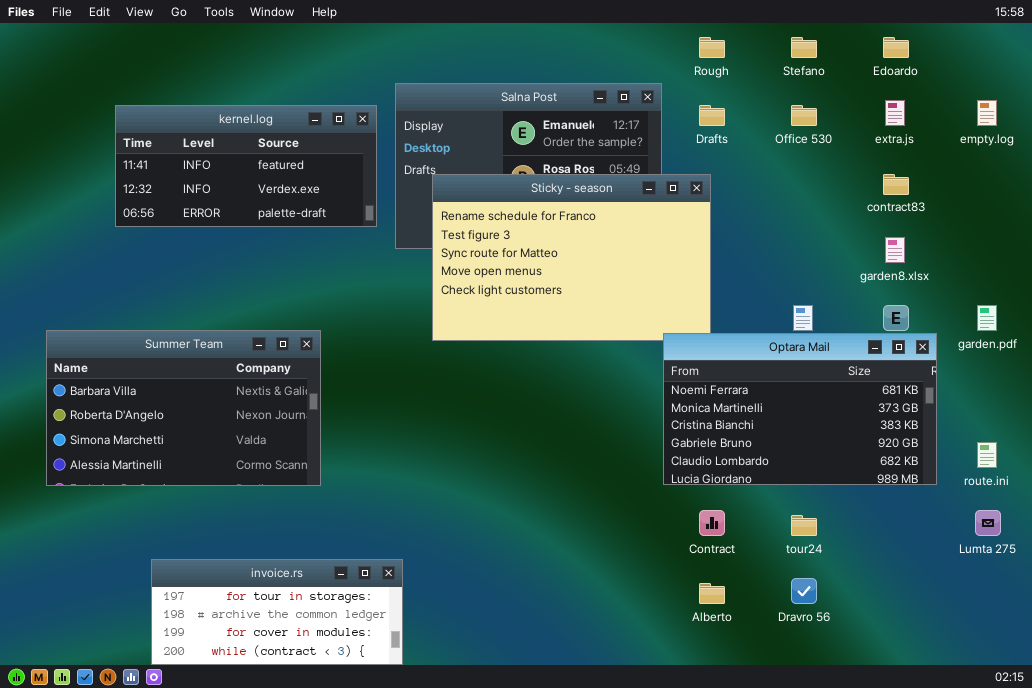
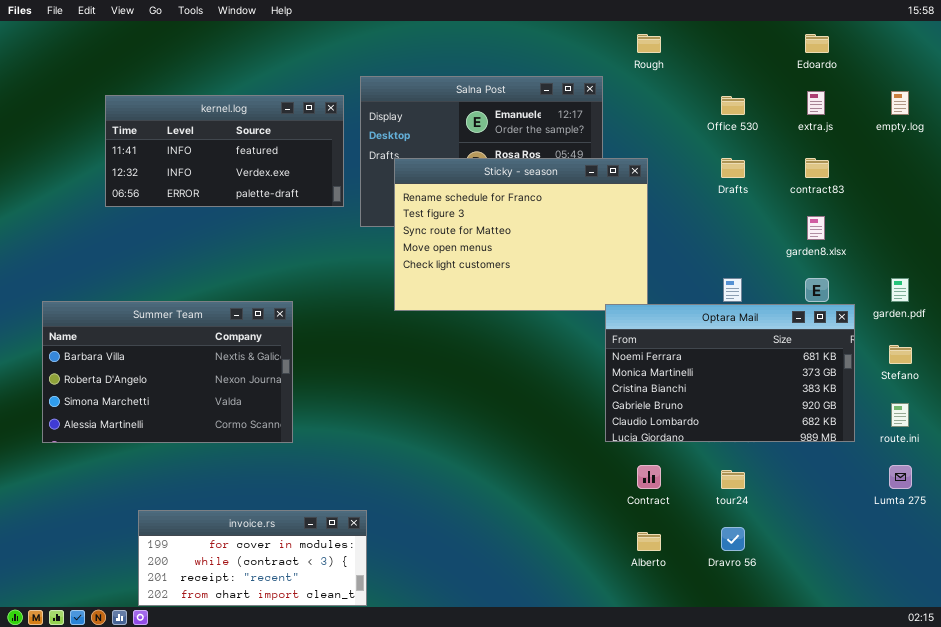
Stefano: [791,37,817,58] -> [889,345,912,364], moved
Drafts: [699,105,725,126] -> [721,158,745,178], moved
invoice.rs: [151,559,403,665] -> [138,510,367,606], scrolled down 2 rows

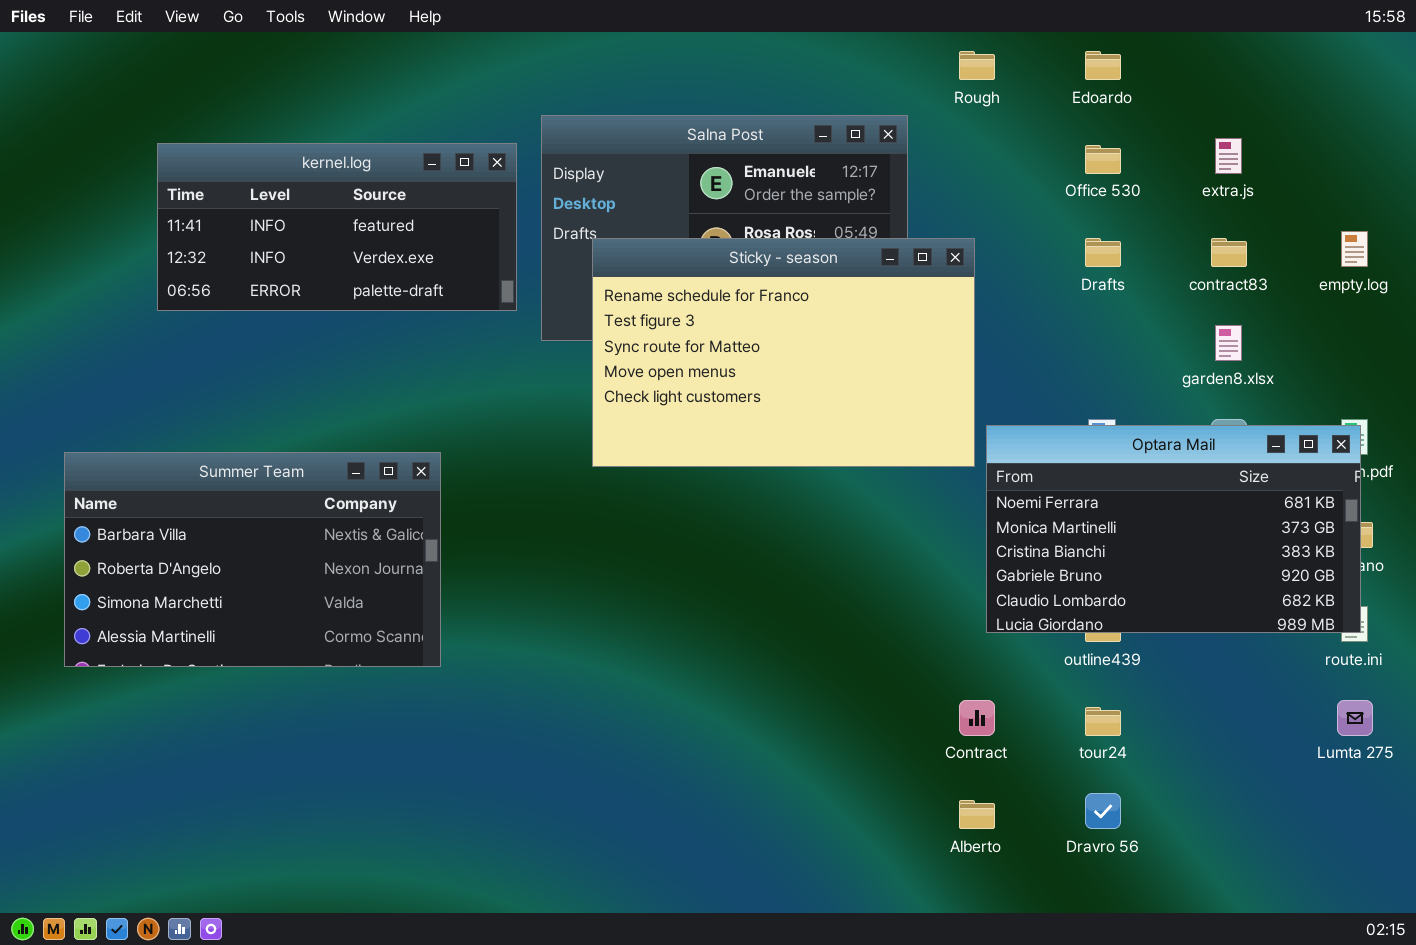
Edoardo: [805,34,829,53] -> [1085,51,1121,80], moved
empty.log: [891,91,909,115] -> [1341,231,1368,267], moved
Optara Mail: [605,304,855,442] -> [986,425,1361,633], moved
invoice.rs: [138,510,367,606] -> none, closed

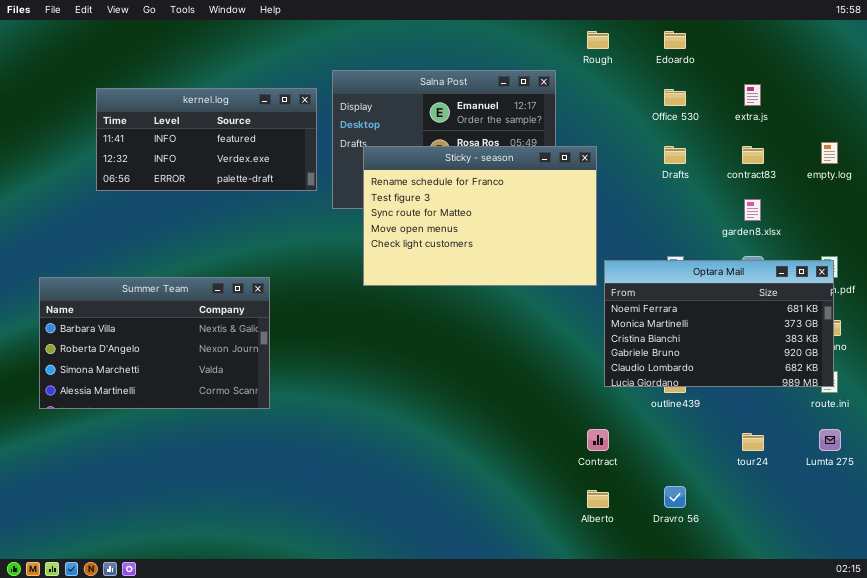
tour24: [1085,707,1121,736] -> [742,433,764,451], moved

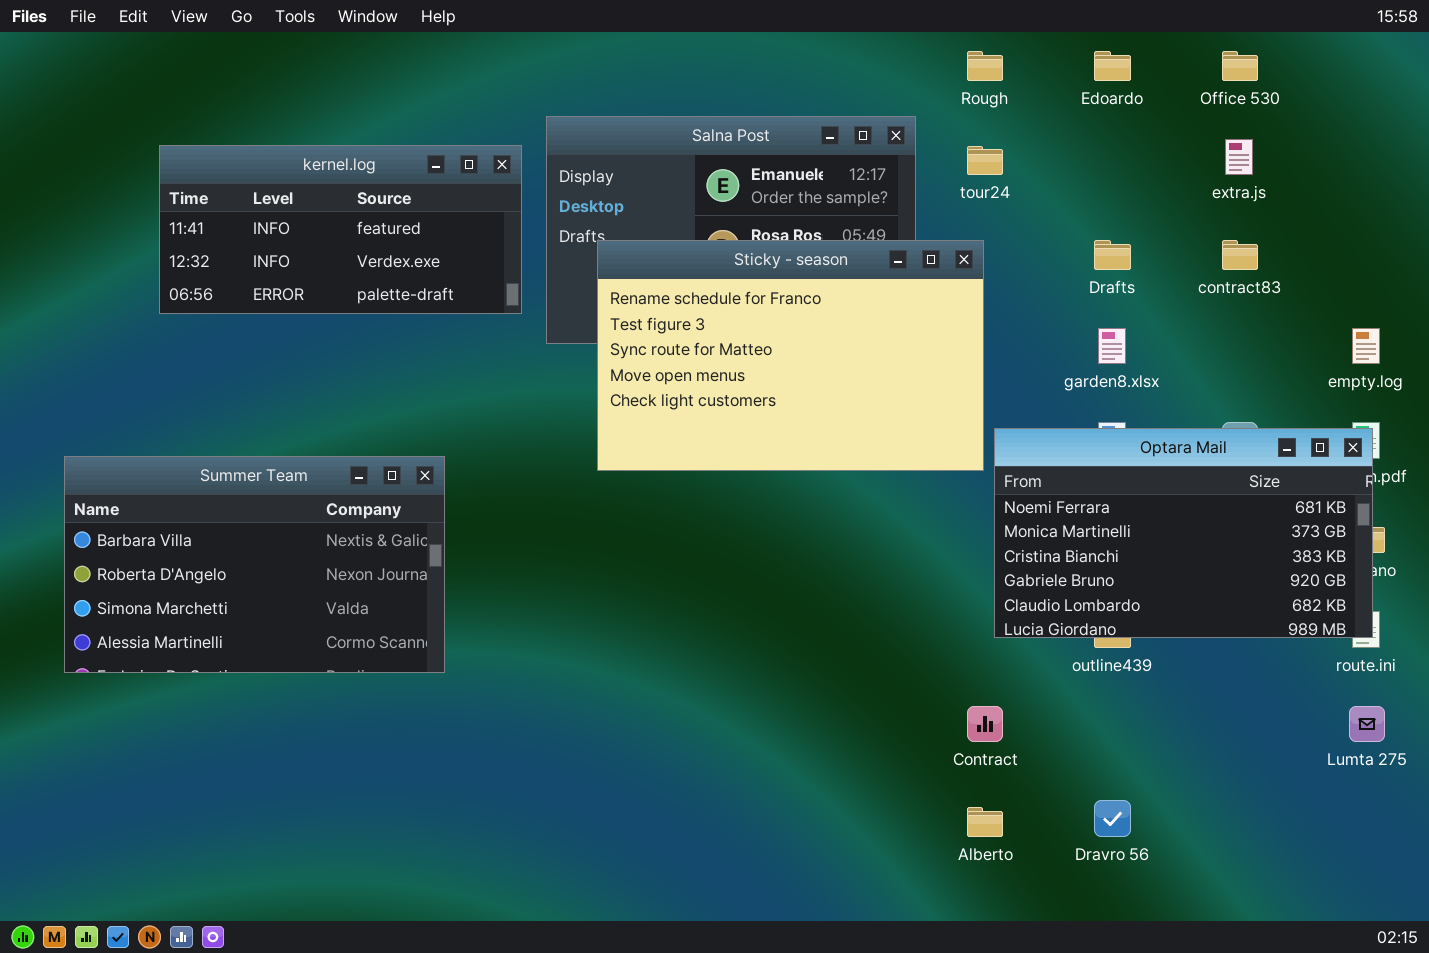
Office 530: [664,89,686,106] -> [1222,51,1258,81], moved
empty.log: [821,142,838,164] -> [1352,328,1380,364], moved
garden8.xlsx: [744,199,761,221] -> [1098,328,1126,364], moved
tour24: [742,433,764,451] -> [967,146,1003,175], moved

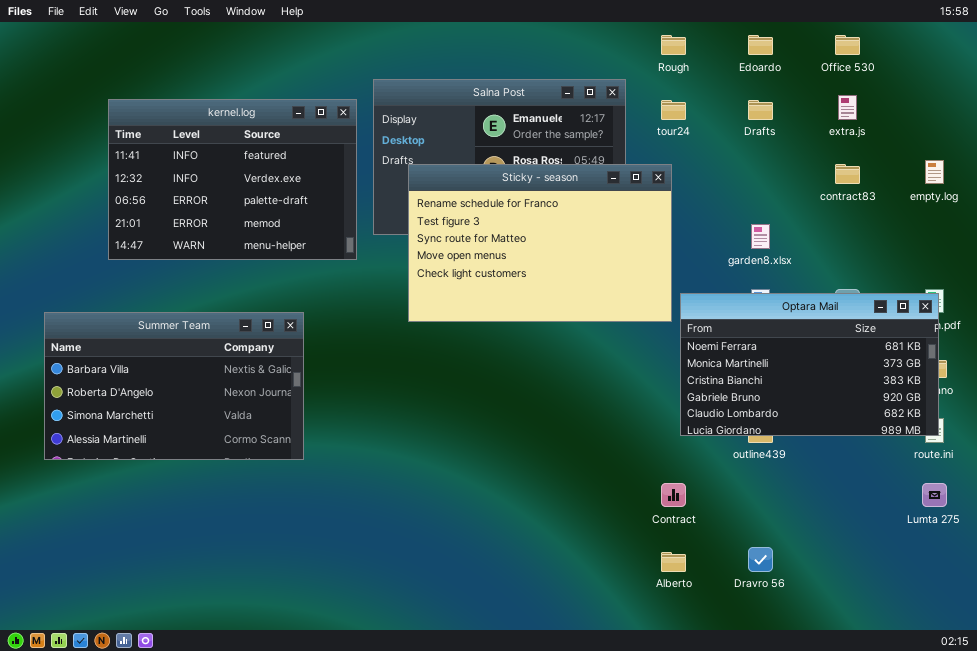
kernel.log: [159,145,522,314] -> [108,99,357,260], resized
Drafts: [1094,240,1131,270] -> [748,100,773,120], moved
empty.log: [1352,328,1380,364] -> [925,160,944,184], moved

